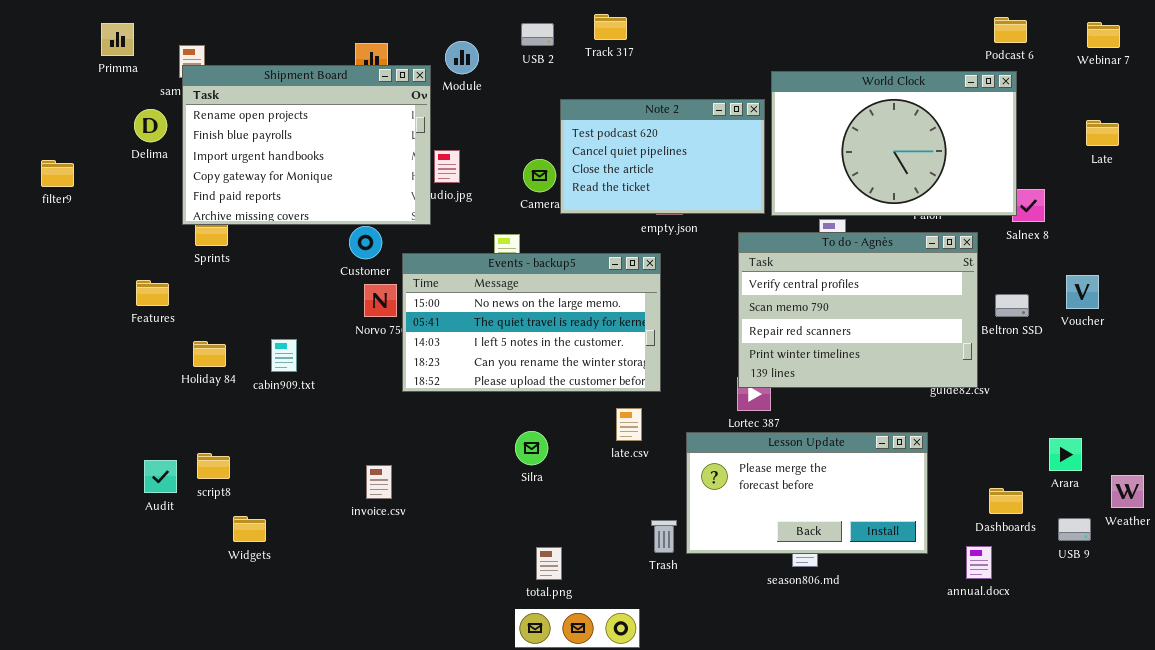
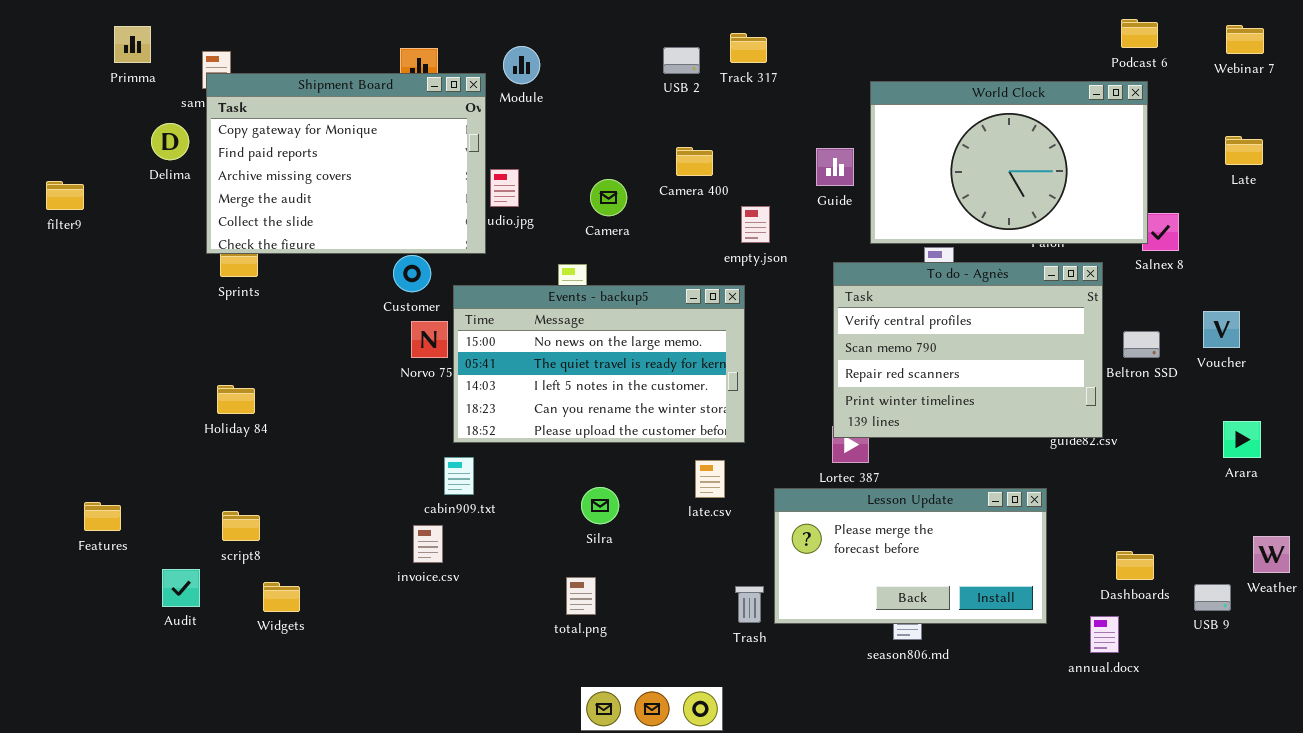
Track 317: [594,14,627,40] -> [730,33,767,63], moved
USB 2: [521,23,554,46] -> [663,47,700,74], moved
Shipment Board: [182,65,431,225] -> [206,73,486,254], scrolled down 3 rows
Note 2: [560,99,765,214] -> none, closed
Features: [136,280,169,306] -> [84,502,121,531], moved
cabin909.txt: [271,339,297,372] -> [444,457,474,495], moved
Arara: [1049,438,1082,471] -> [1223,421,1261,458], moved
Audit: [144,460,177,493] -> [162,569,200,607], moved
total.png: [536,547,562,580] -> [566,577,596,615], moved

